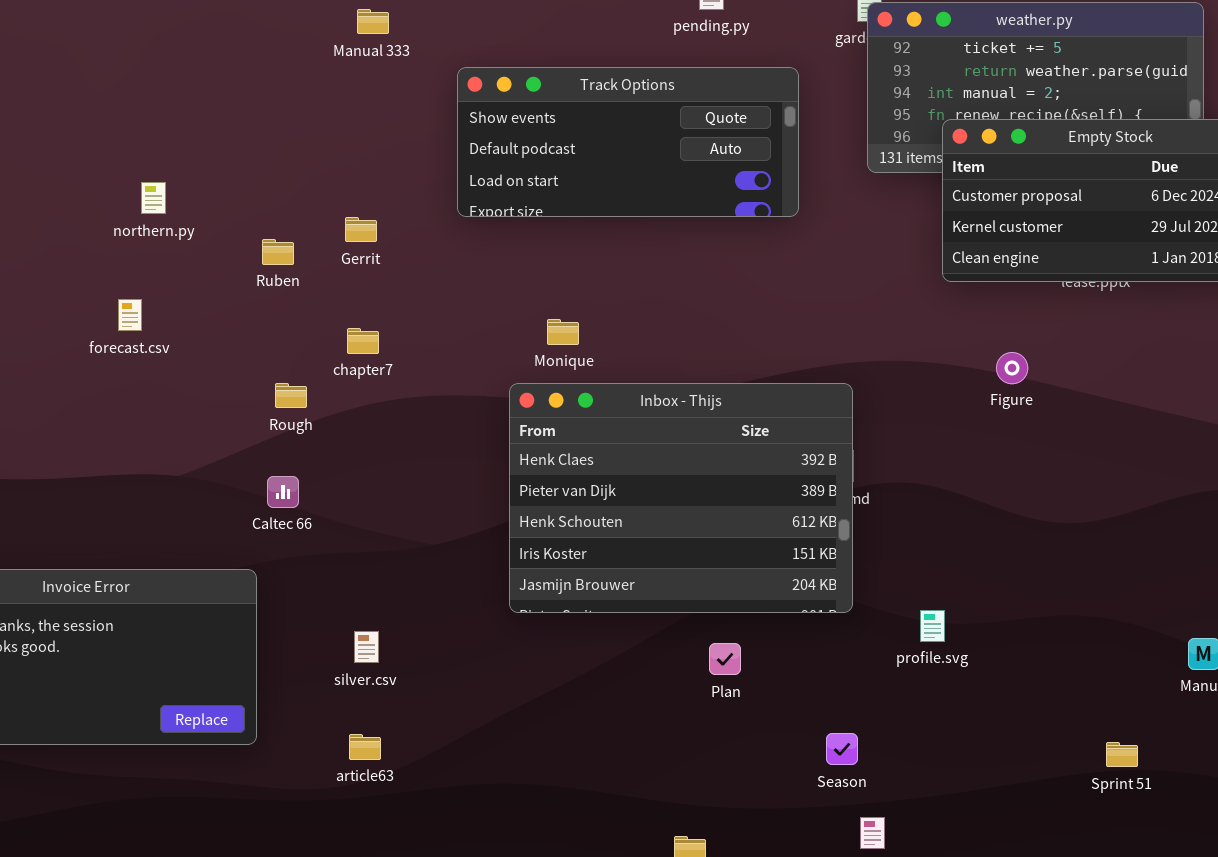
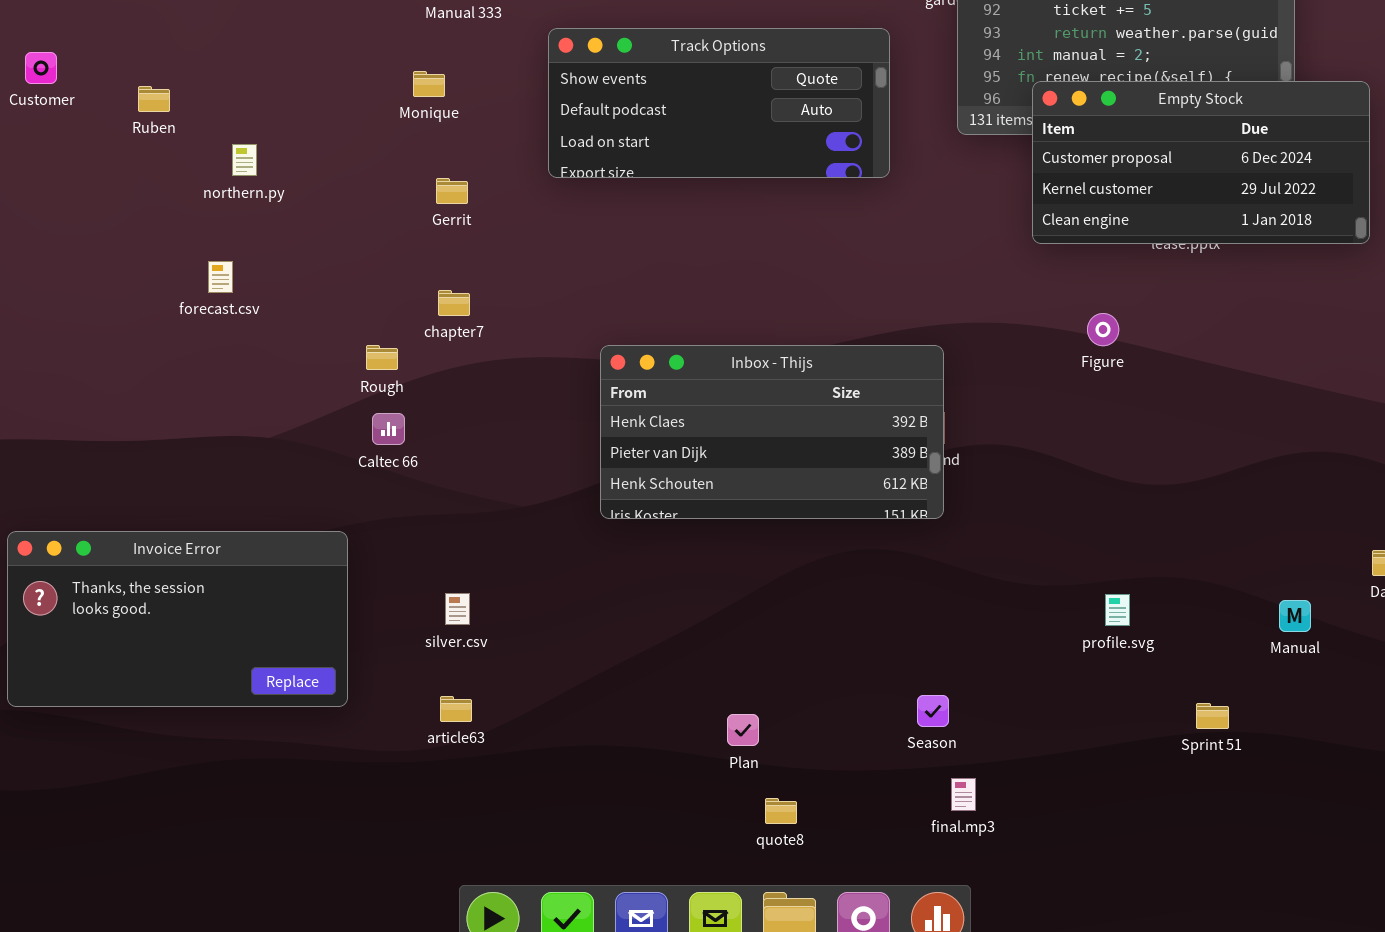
Ruben: [262,239,294,265] -> [138,86,170,112], moved
Monique: [547,319,579,345] -> [413,71,445,97], moved
Inbox - Thijs: [509,383,853,613] -> [600,345,944,519], resized
Caltec 66: [267,476,299,508] -> [372,413,405,445], moved
profile.svg: [920,610,945,642] -> [1105,594,1130,626], moved
Plan: [709,643,741,675] -> [727,714,759,746], moved

